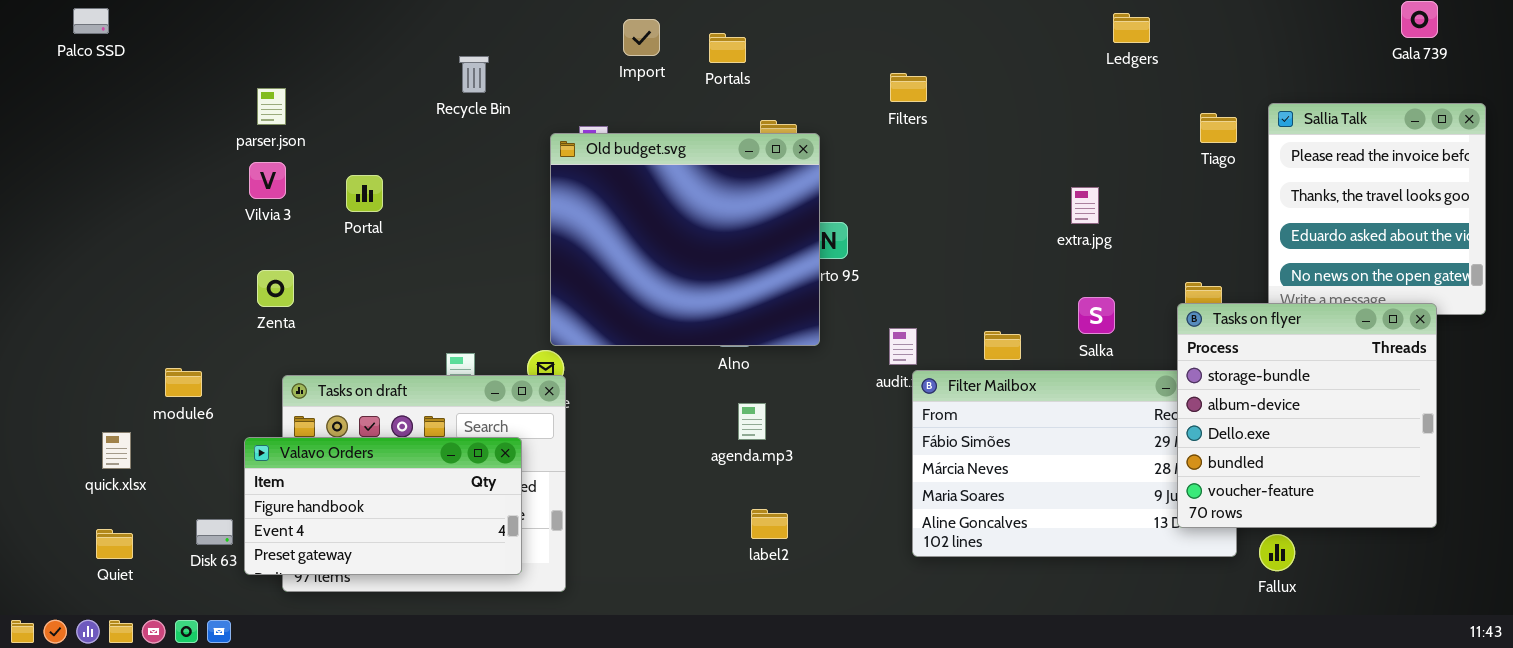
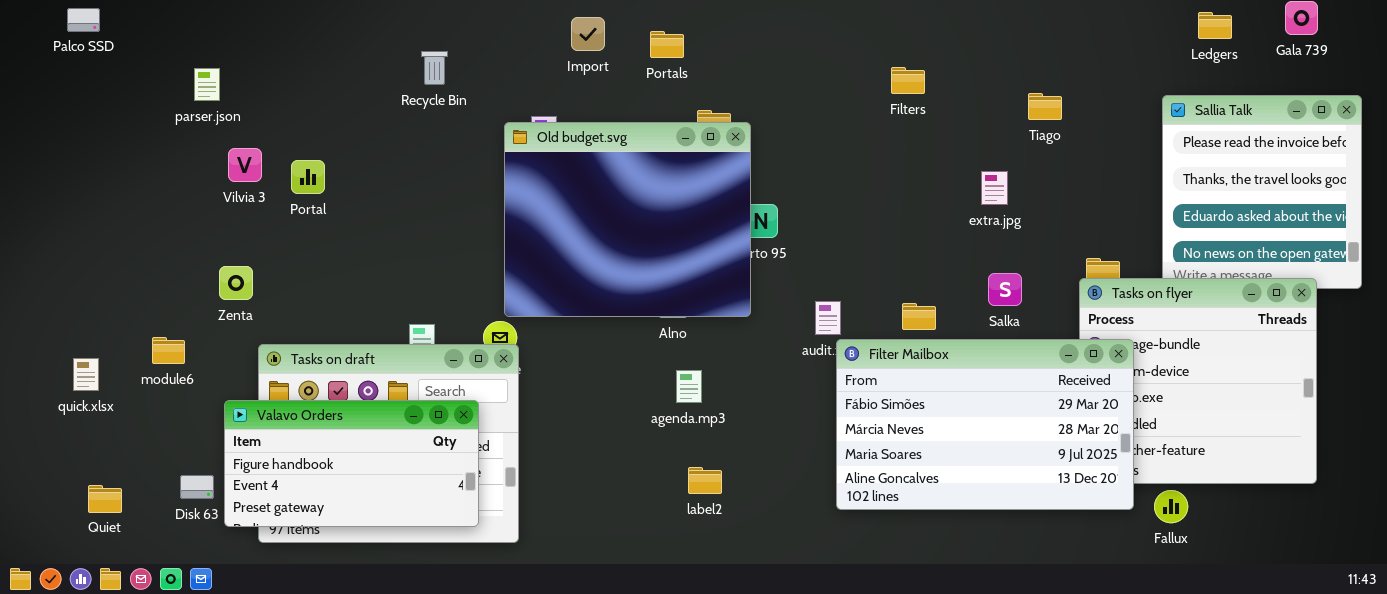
Ledgers: [1113,13,1150,43] -> [1198,12,1232,39], moved
Filters: [890,73,927,102] -> [891,67,925,94], moved
parser.json: [257,88,286,125] -> [194,68,220,101], moved
Tiago: [1200,113,1237,143] -> [1028,93,1062,120], moved
Portal: [346,175,383,212] -> [291,160,325,194], moved
Zenta: [257,270,294,307] -> [219,266,253,300], moved
Filter Mailbox: [912,370,1237,557] -> [836,339,1134,510], raised
quick.xlsx: [102,432,131,469] -> [73,358,99,391], moved

